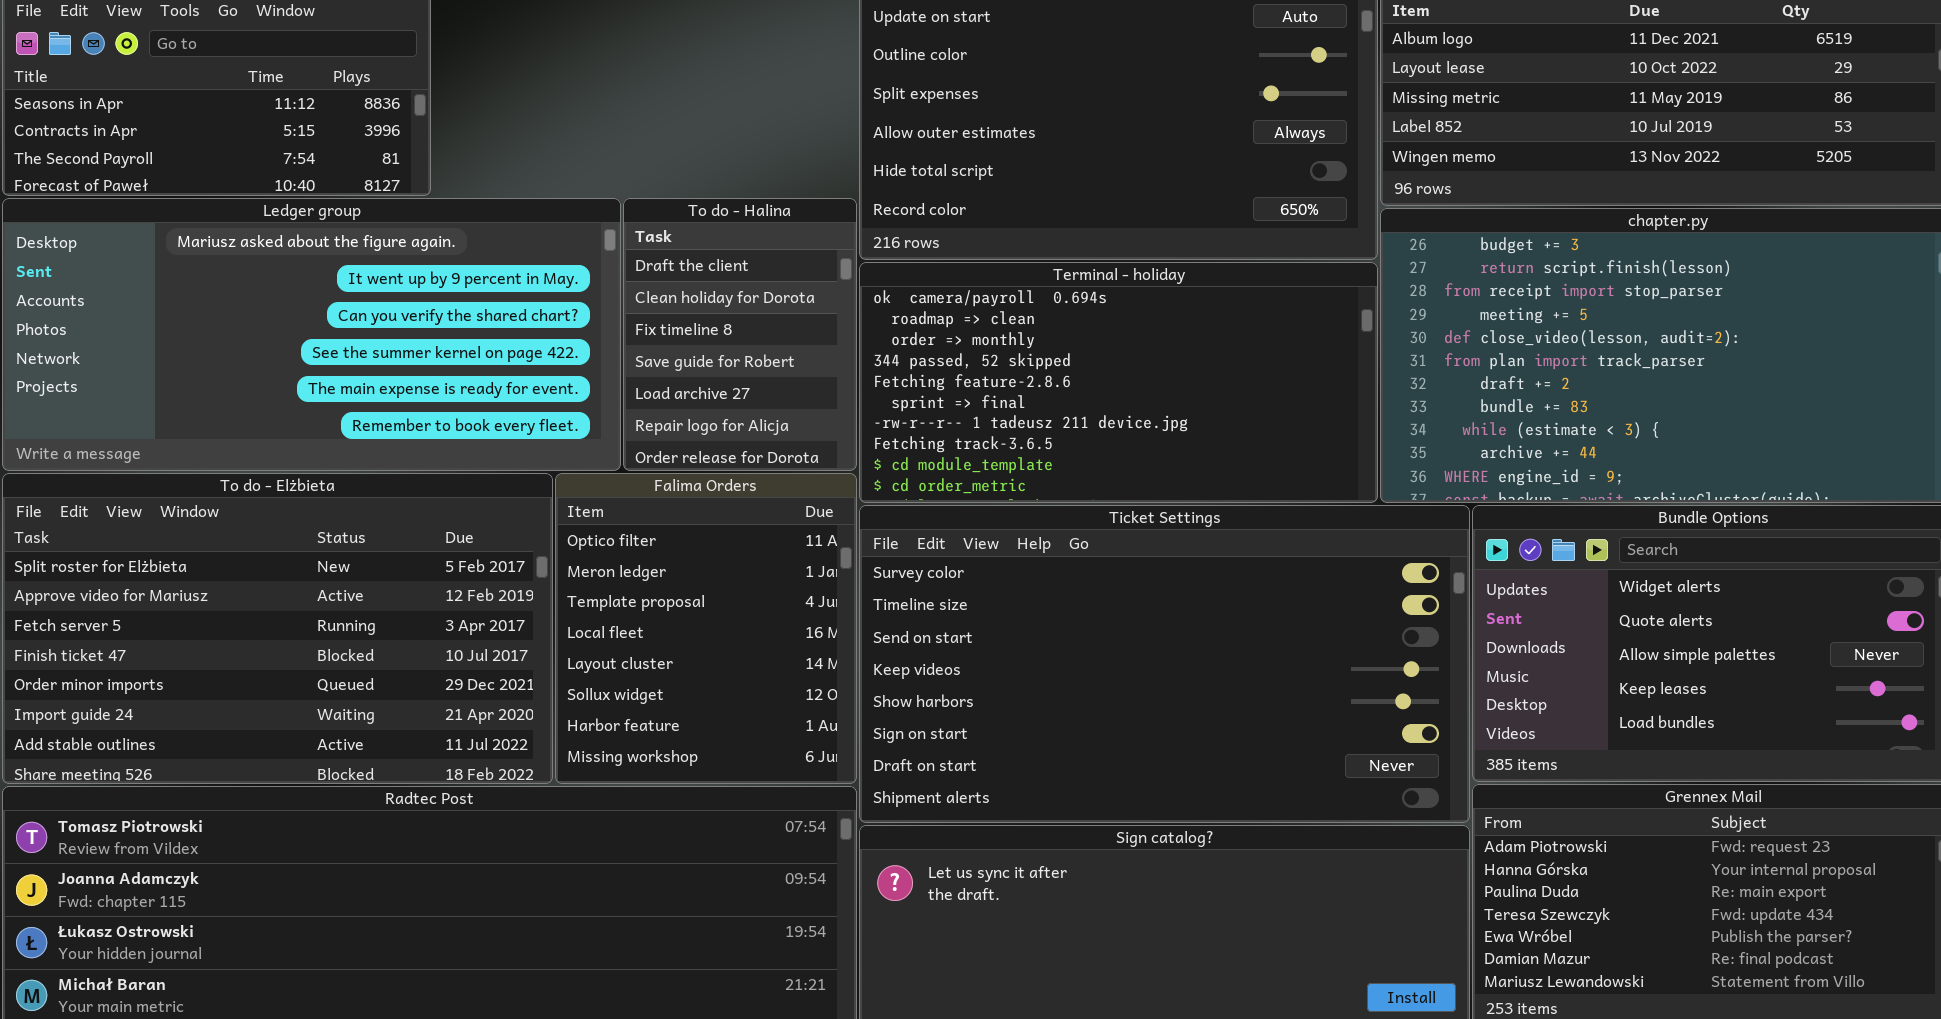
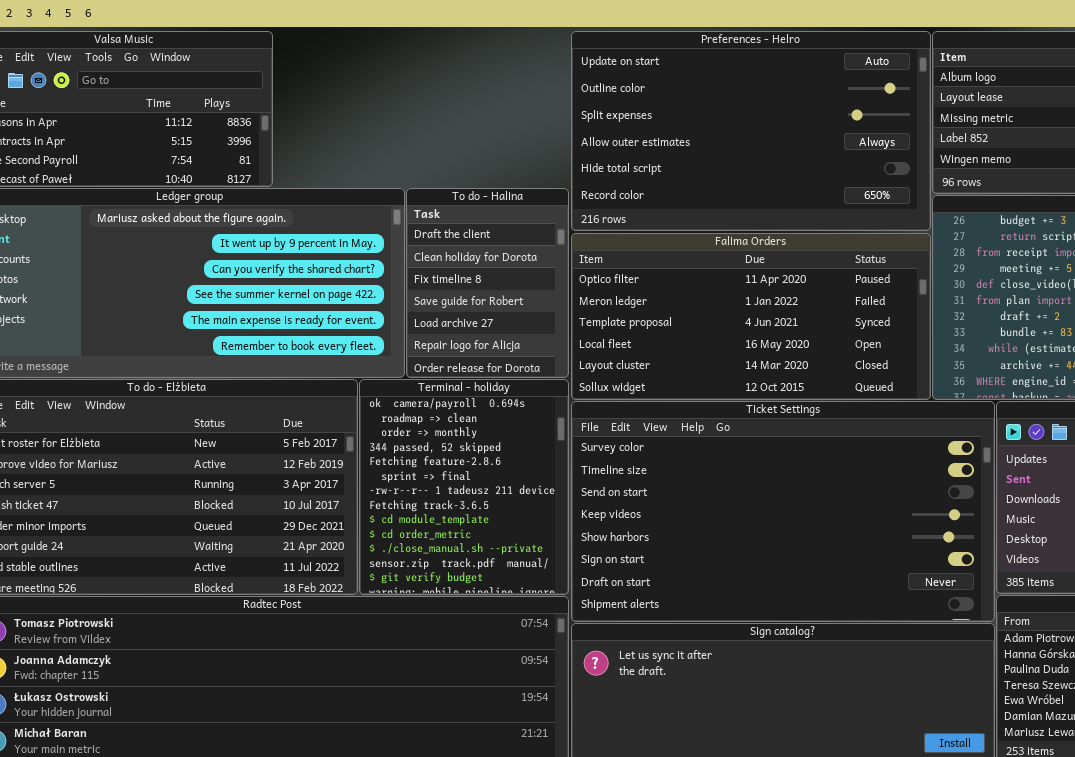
Terminal - holiday: [859,262,1378,503] -> [359,379,569,595], moved, resized
Falima Orders: [555,473,857,784] -> [571,233,931,400], moved, resized

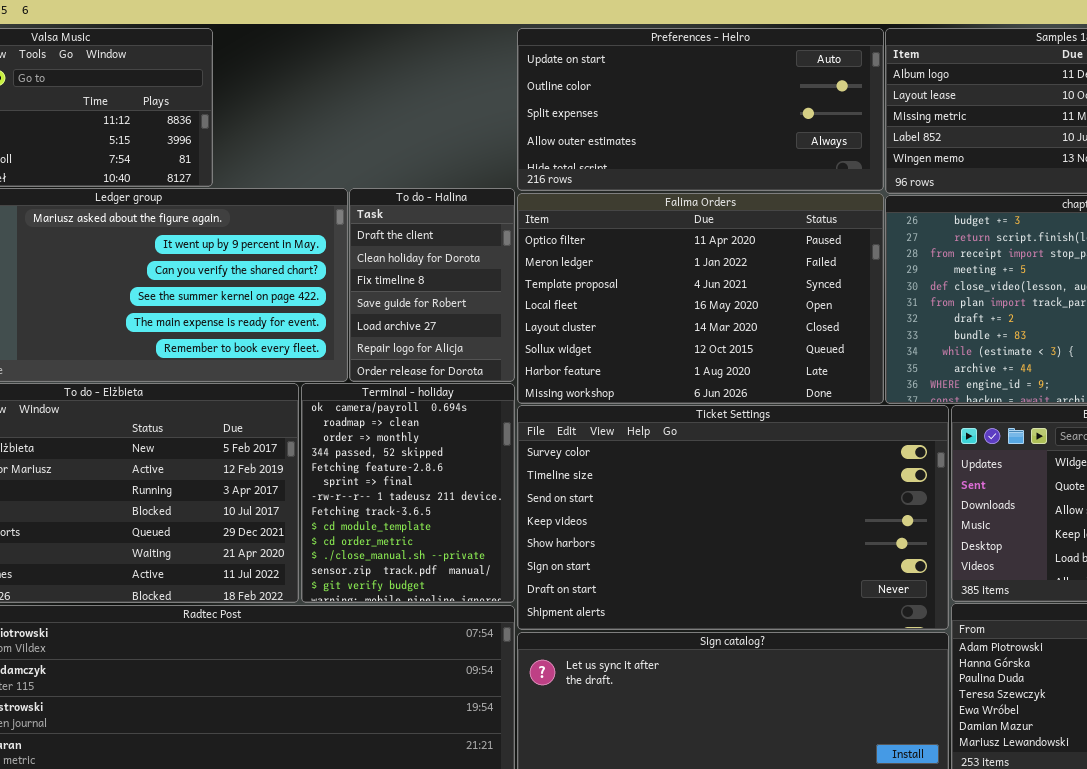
Preferences - Helro: [571,31,931,231] -> [517,28,884,191], resized
Falima Orders: [571,233,931,400] -> [517,193,884,404], resized

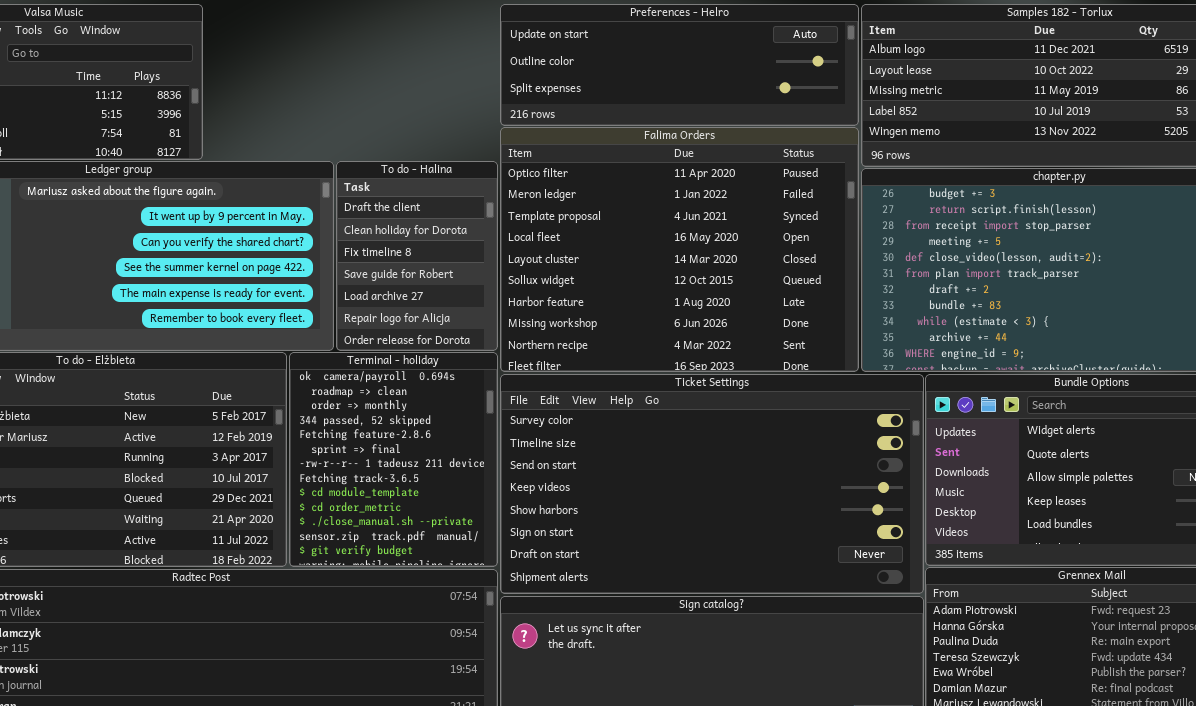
Preferences - Helro: [517,28,884,191] -> [500,4,859,126], resized
Falima Orders: [517,193,884,404] -> [500,127,859,372], resized

